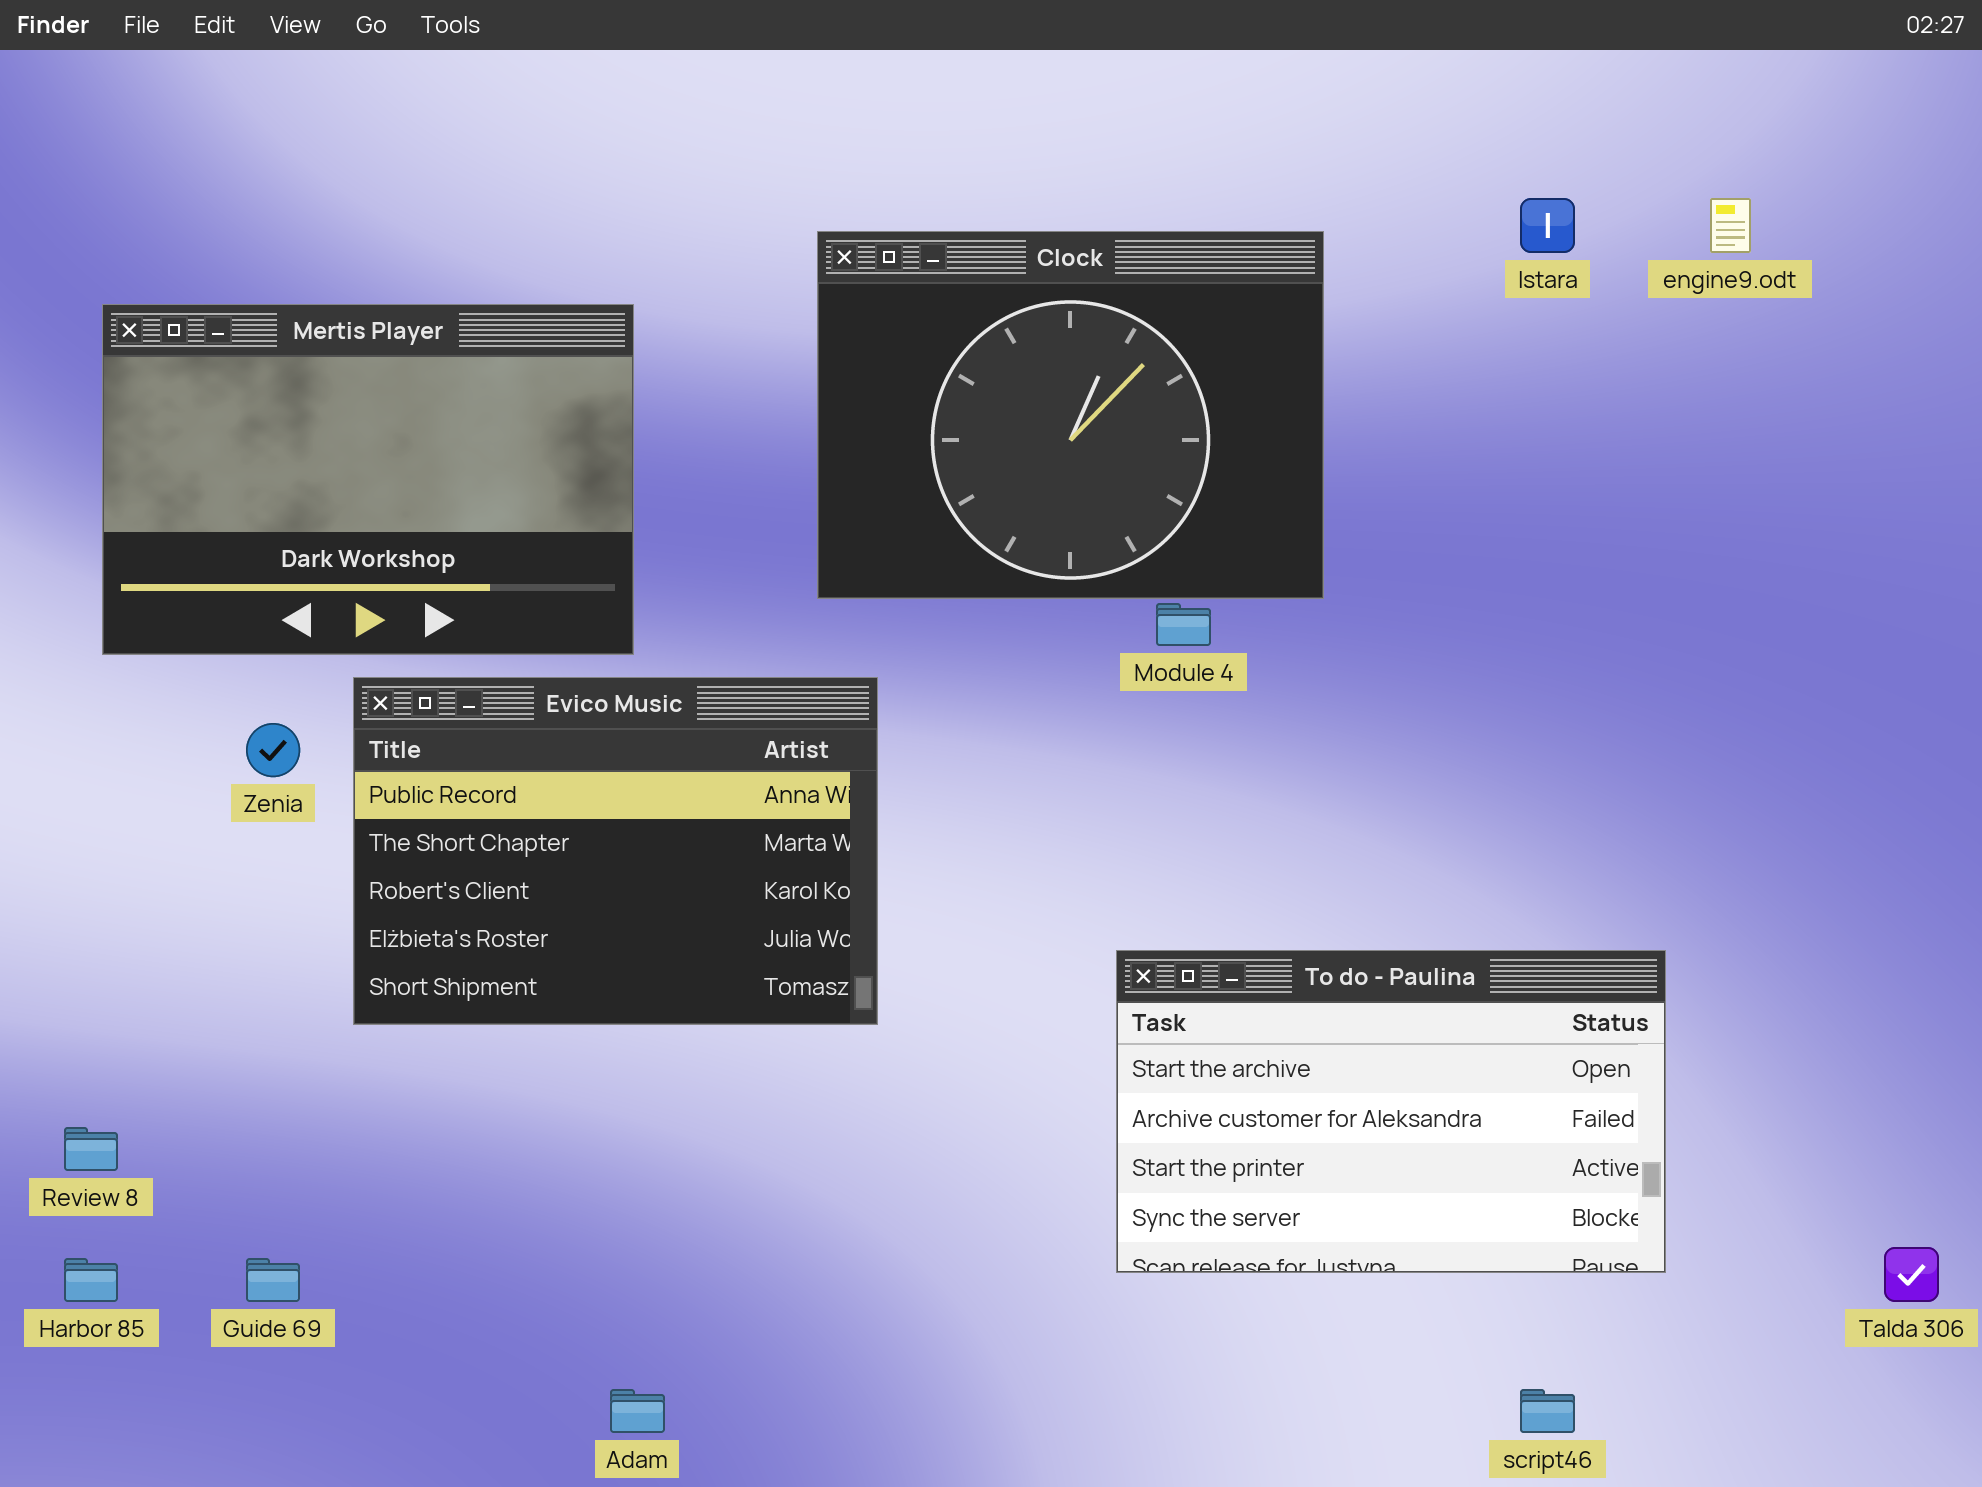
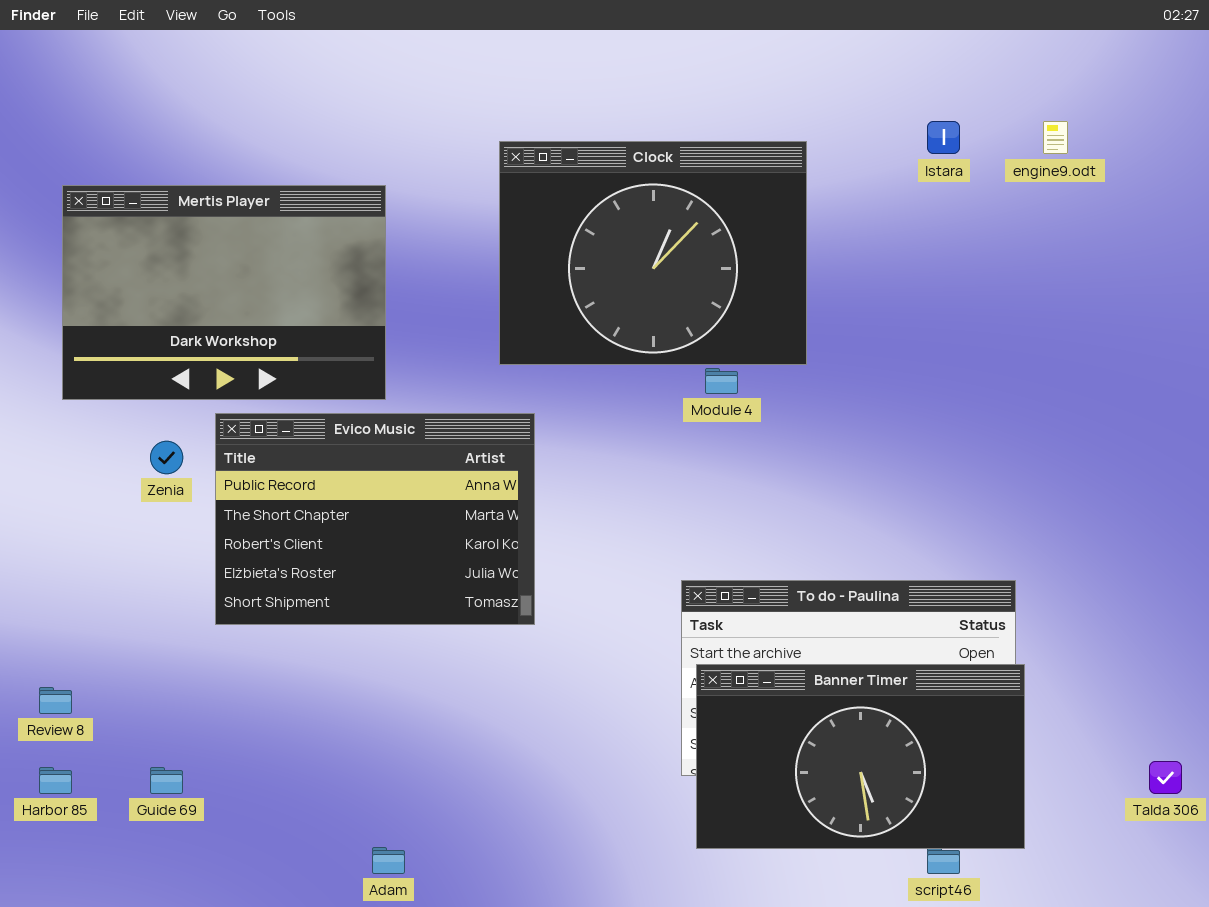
Banner Timer: none -> [696,664,1025,849], opened

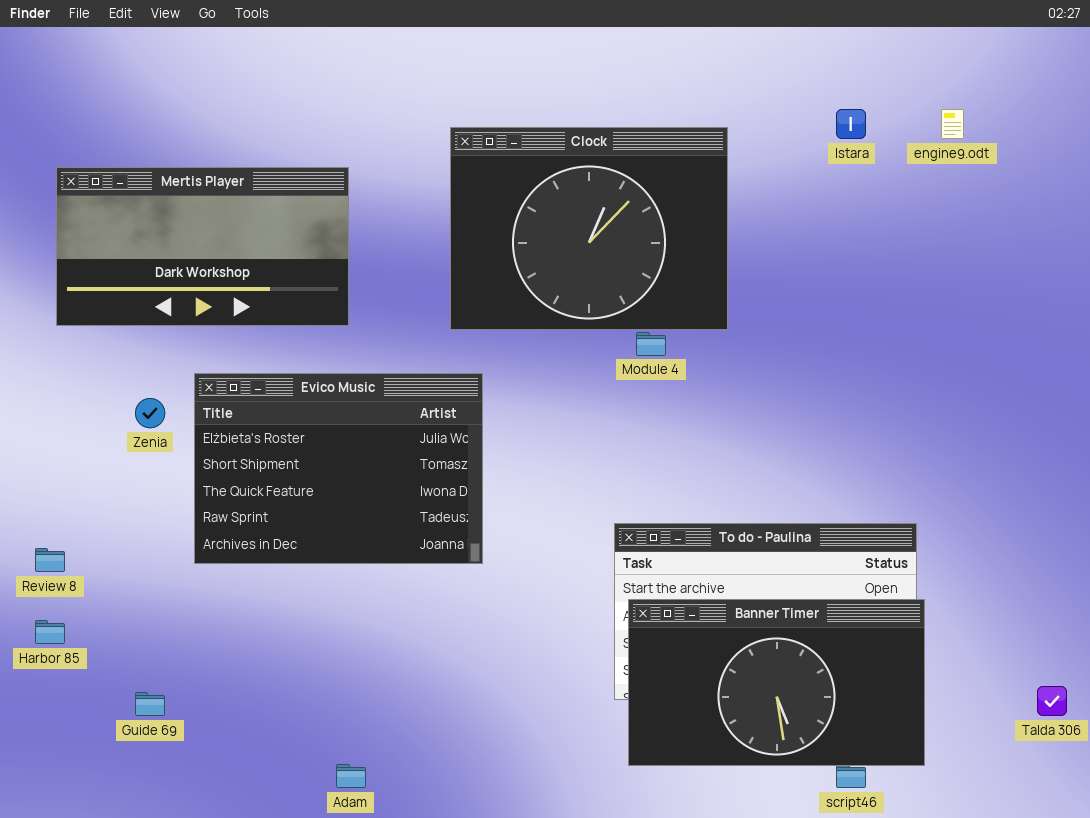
Mertis Player: [62,185,386,400] -> [56,167,349,326], resized
Evico Music: [215,413,535,625] -> [194,373,483,564], scrolled down 3 rows
Review 8: [39,687,72,714] -> [35,548,65,572], moved
Harbor 85: [39,767,72,794] -> [35,620,65,644], moved

